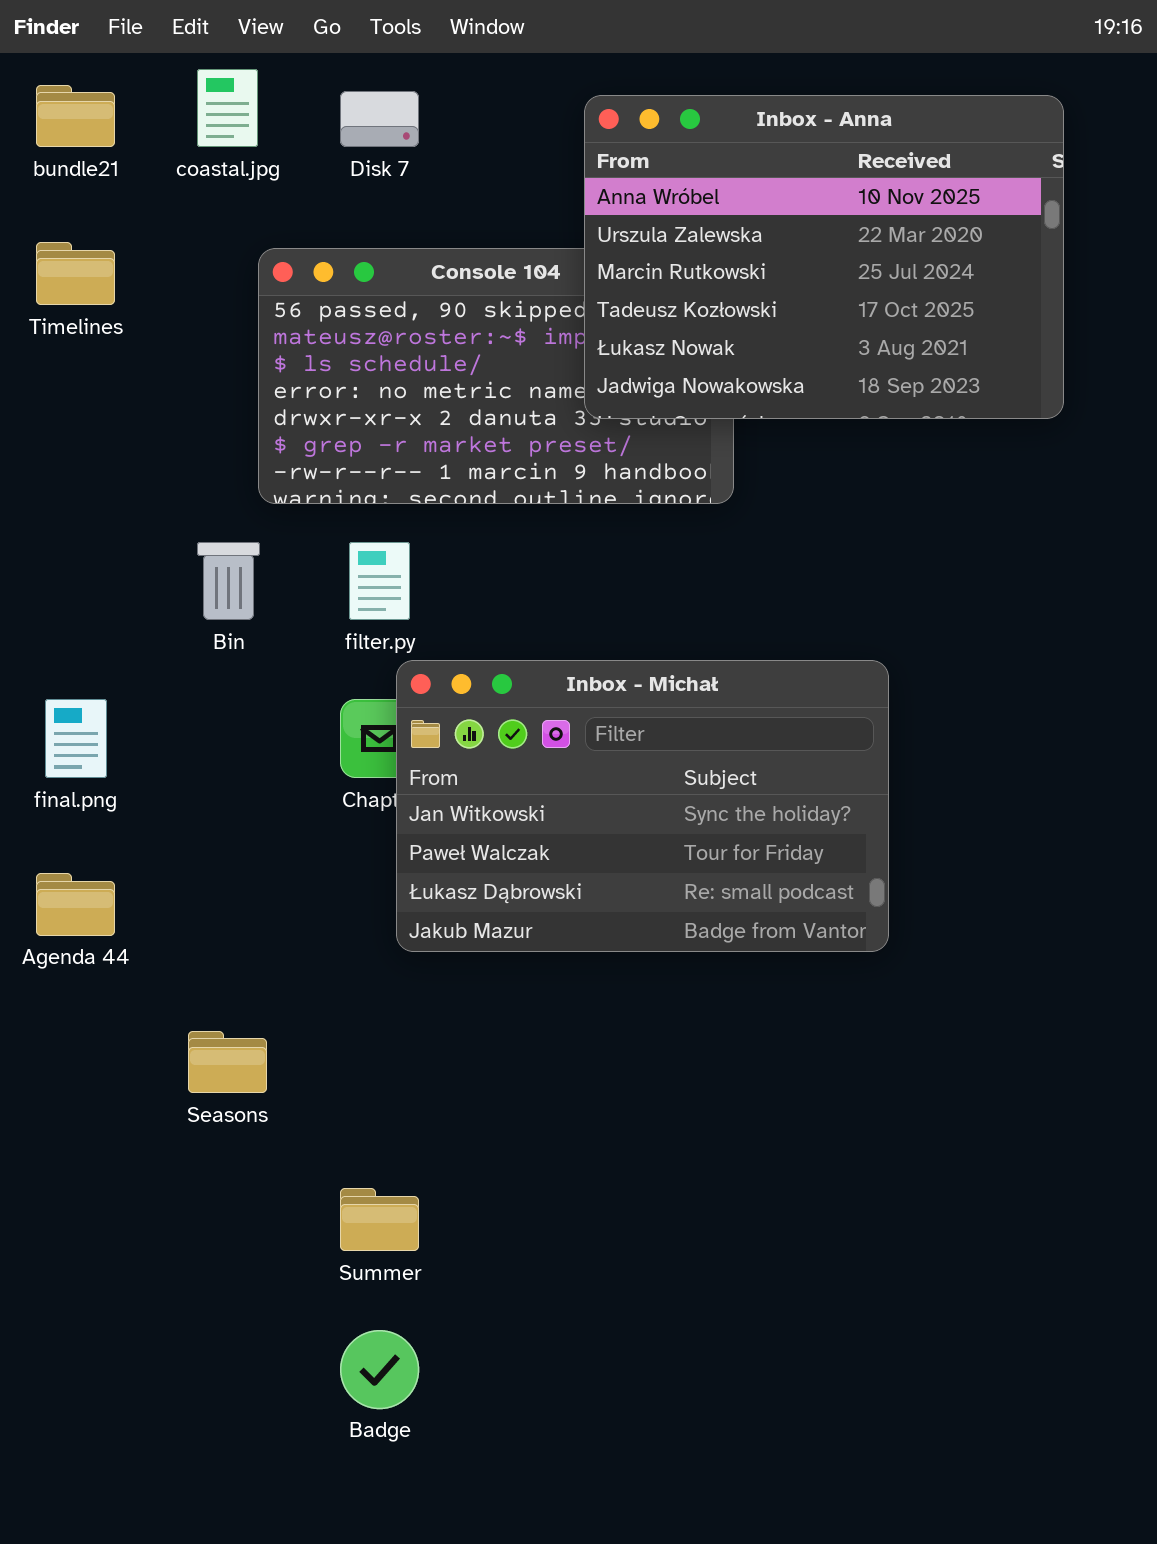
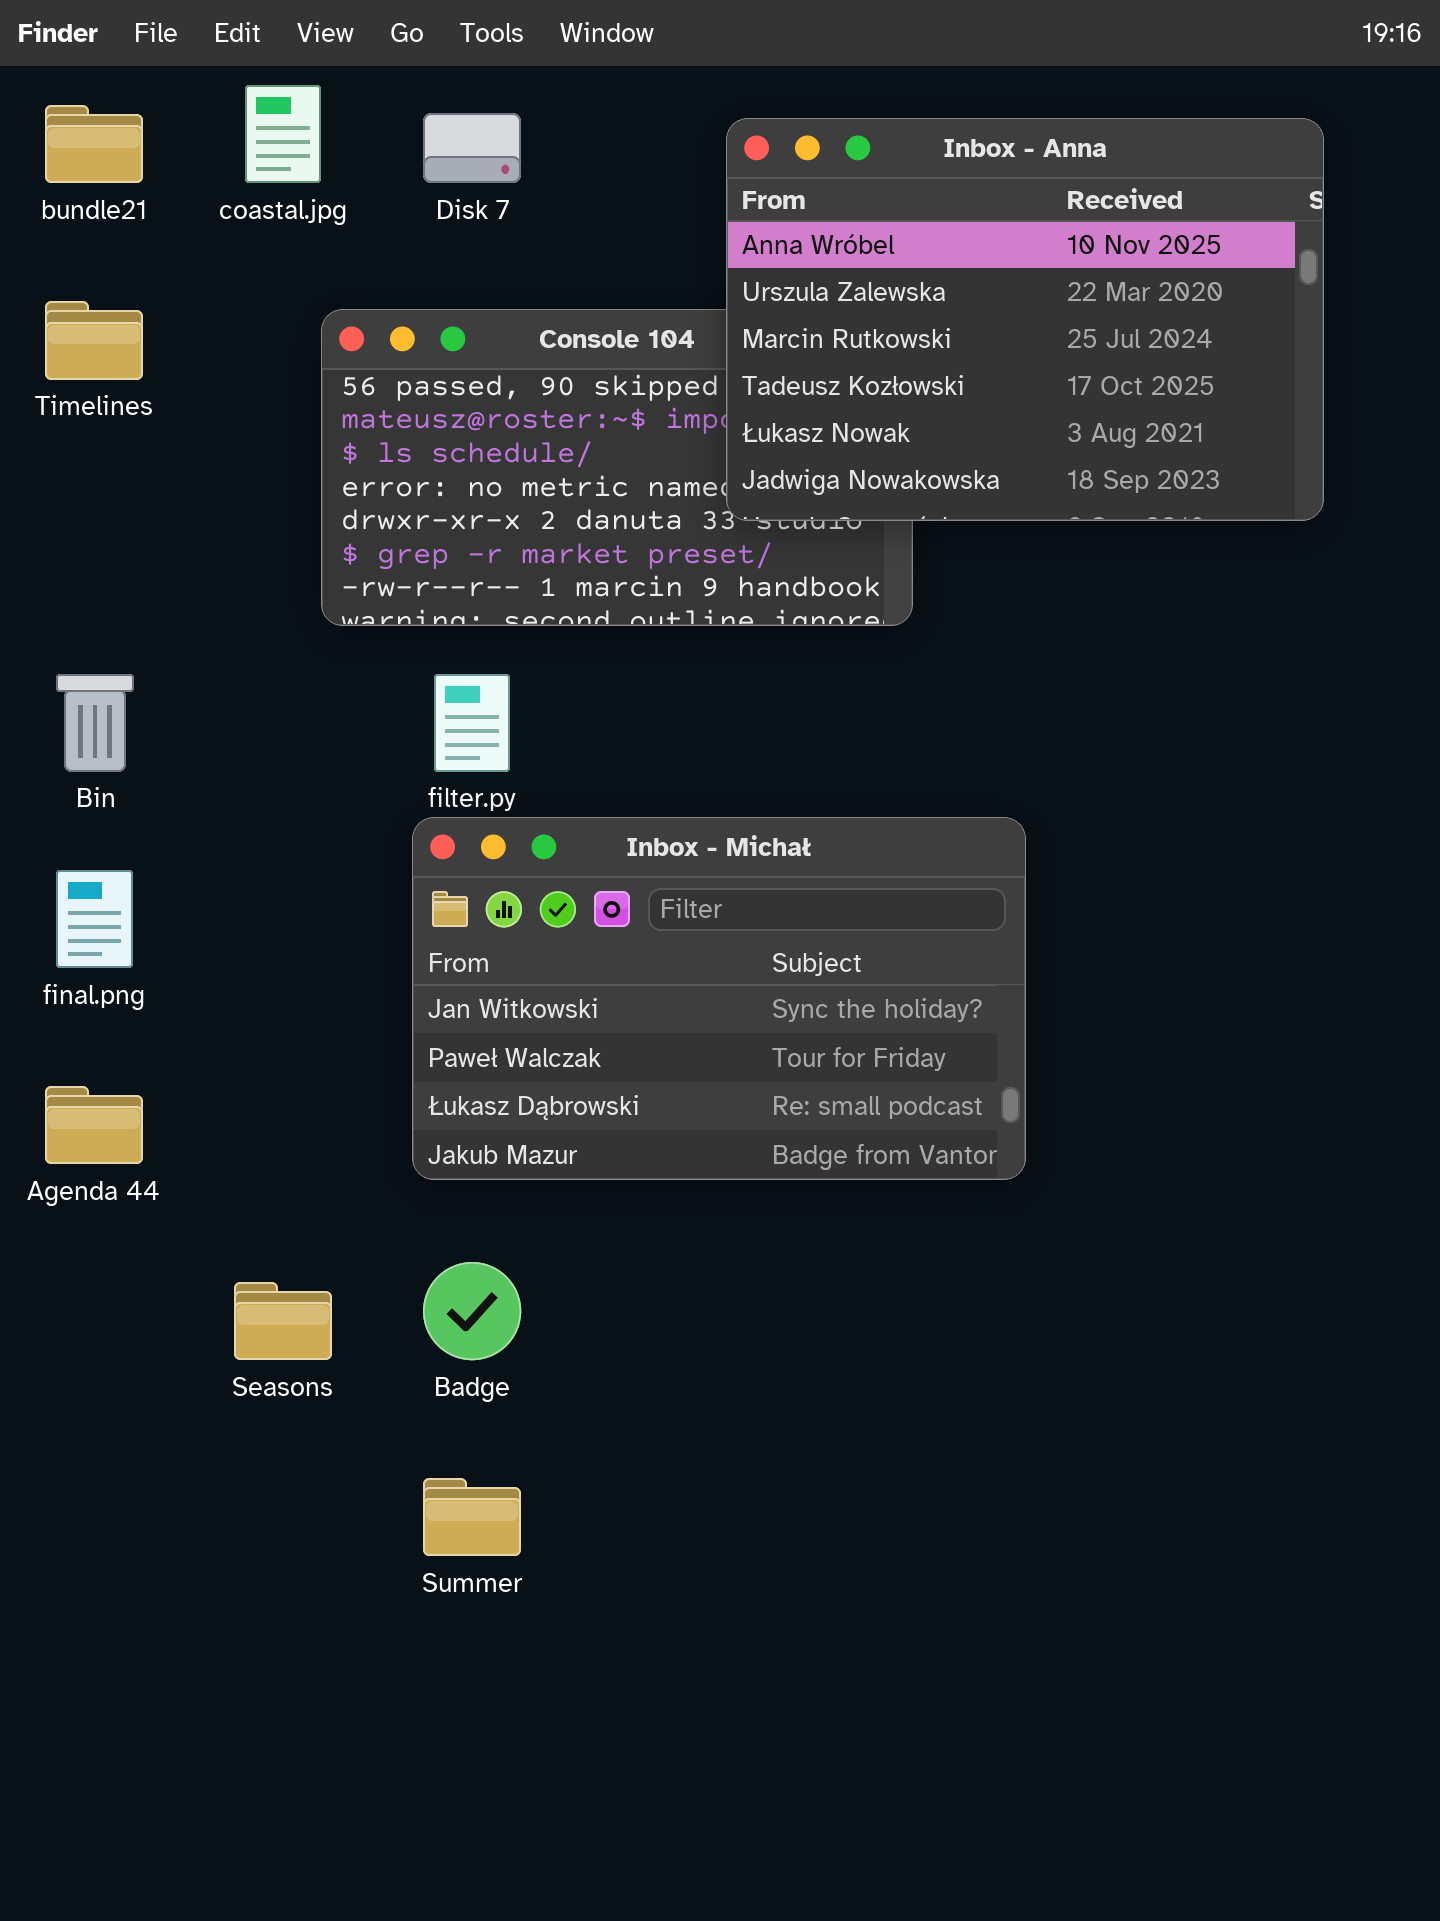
Bin: [197,542,260,620] -> [56,674,134,772], moved
Inbox - Michał: [396,660,889,952] -> [412,817,1026,1180], moved
Badge: [340,1330,419,1409] -> [423,1262,521,1360], moved

